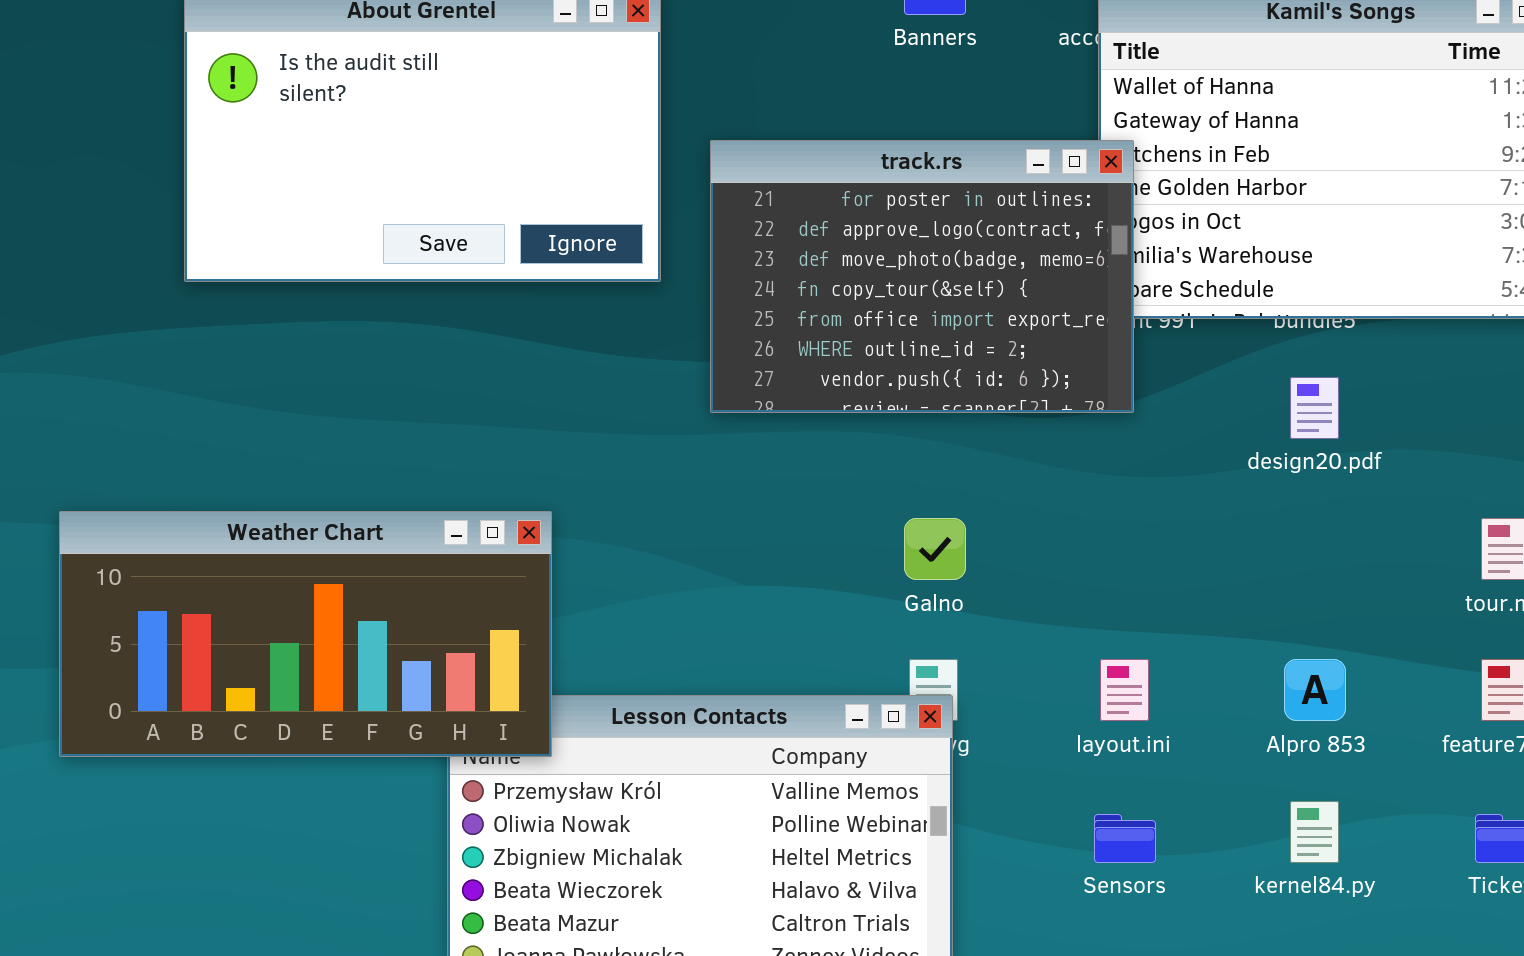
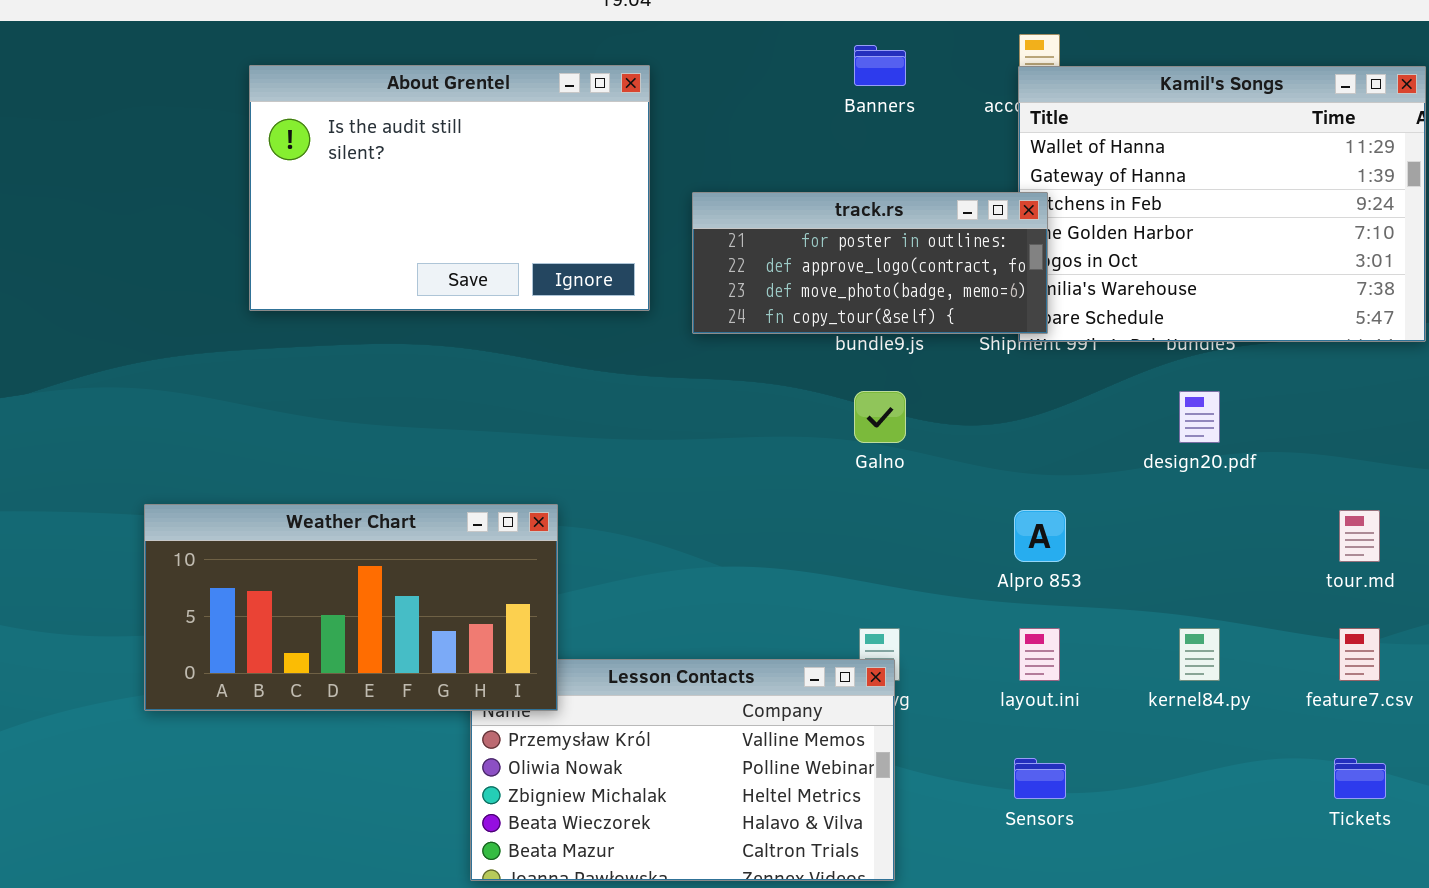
track.rs: [710,140,1134,413] -> [692,192,1048,334], resized
Galno: [904,518,966,580] -> [854,391,906,443], moved
Alpro 853: [1284,659,1346,721] -> [1014,510,1066,562], moved
kernel84.py: [1290,801,1339,863] -> [1179,628,1220,681], moved

